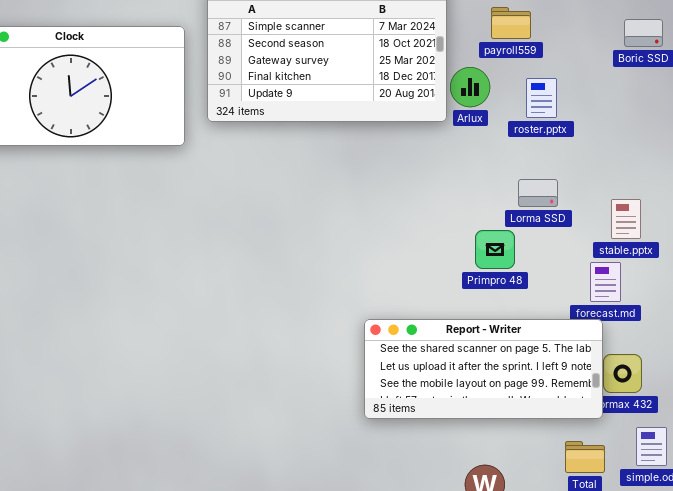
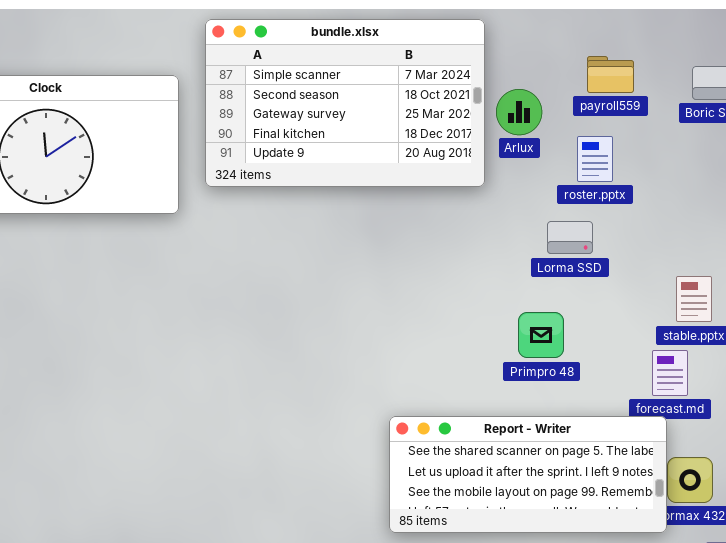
payroll559: [491,7,531,39] -> [587,56,634,93], moved
Arlux: [450,67,490,107] -> [496,89,542,135], moved
Lorma SSD: [518,179,558,207] -> [547,221,593,254], moved

